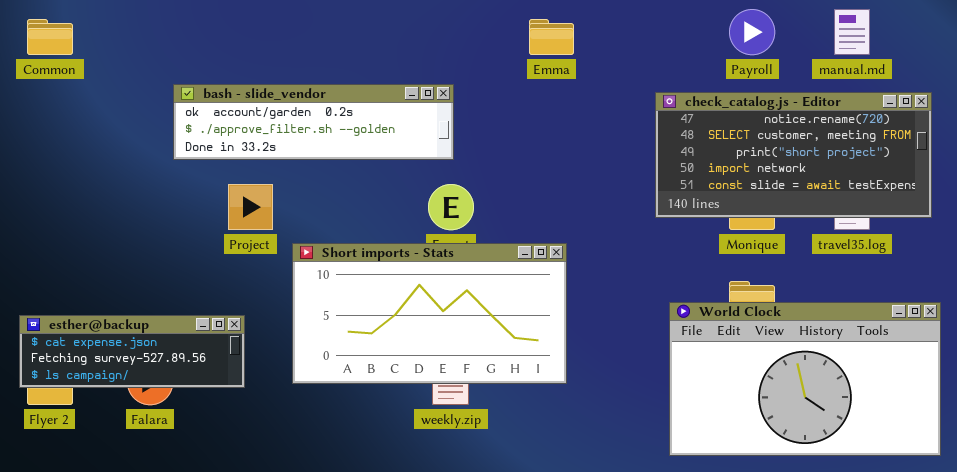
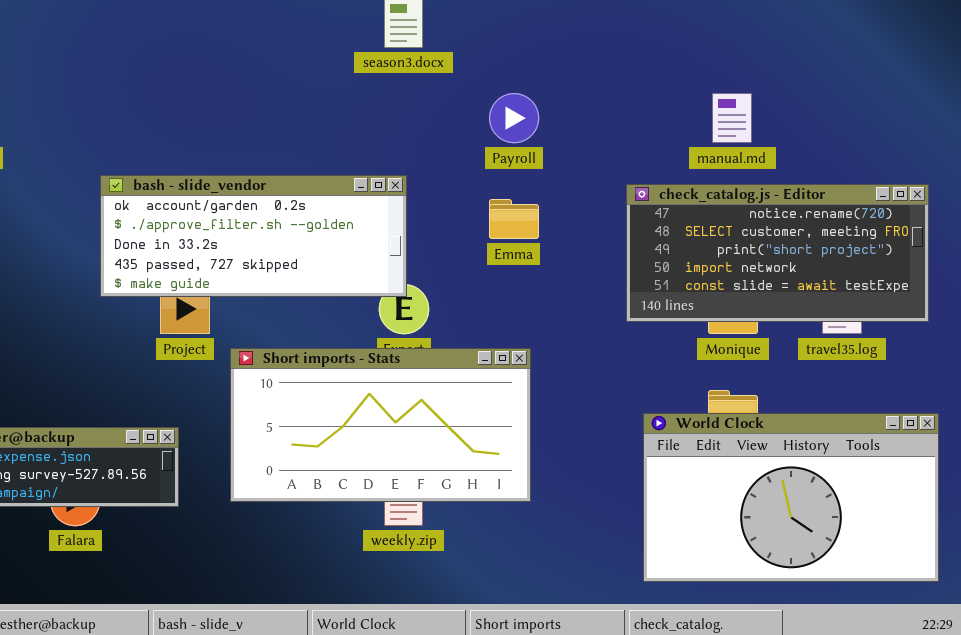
Payroll: [729,9,775,55] -> [489,93,539,143], moved
manual.md: [834,9,870,55] -> [712,93,752,143], moved
Emma: [529,19,574,55] -> [489,199,539,239], moved
bash - slide_vendor: [173,84,454,160] -> [100,175,407,297], resized

